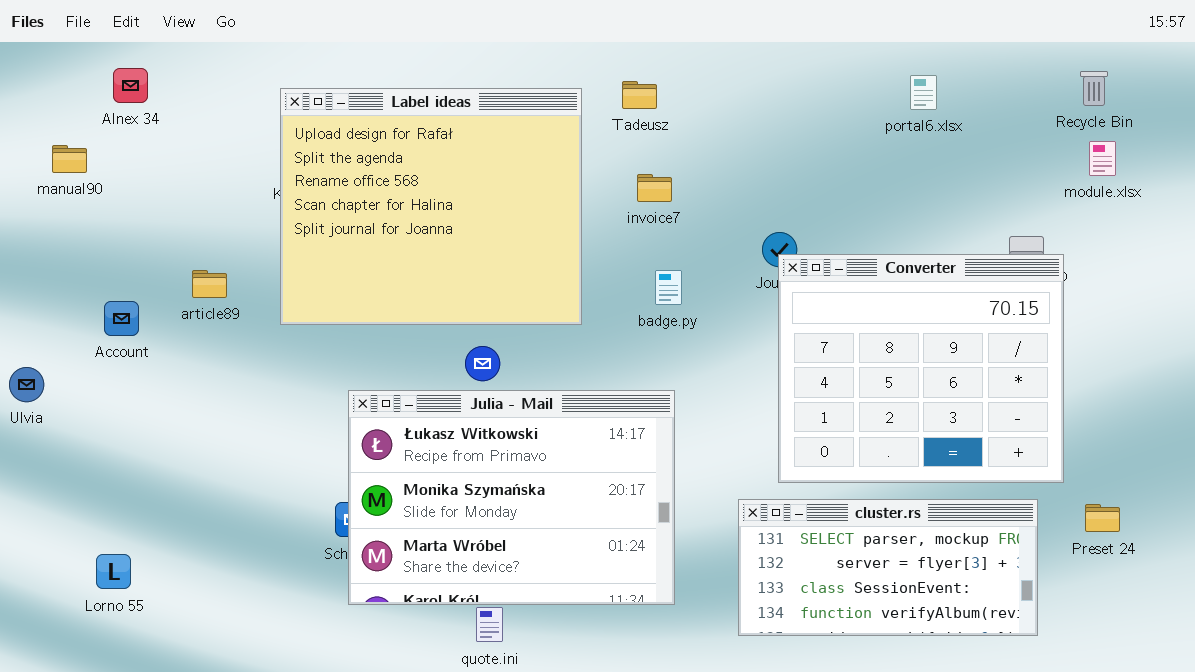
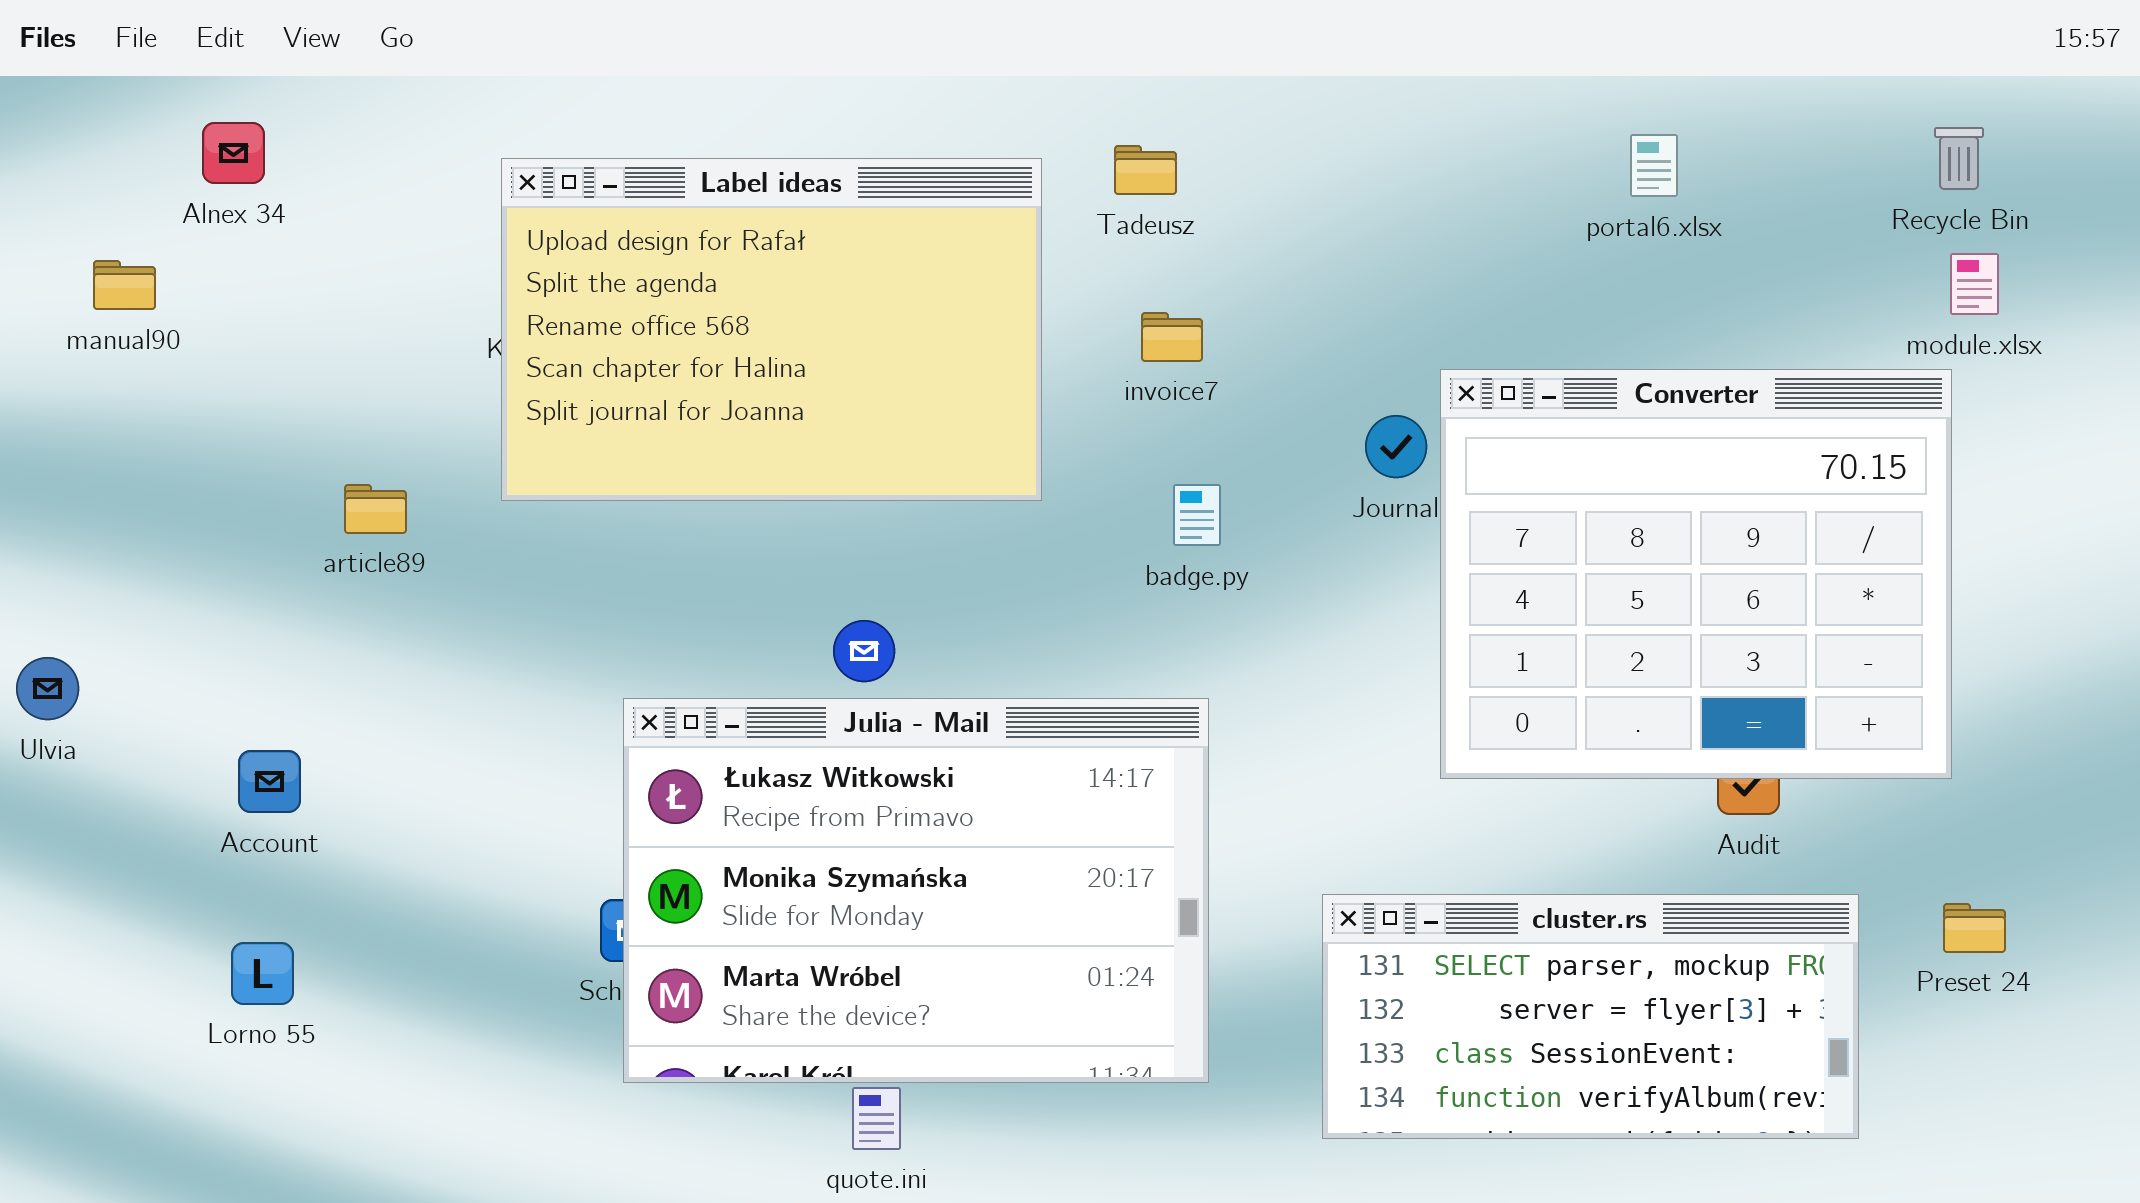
Label ideas: [280,88,582,325] -> [501,158,1042,501], resized
Converter: [778,254,1064,483] -> [1440,369,1952,779], moved
Account: [104,301,139,336] -> [238,750,301,813], moved
Lorno 55: [96,554,131,589] -> [231,942,294,1005], moved

